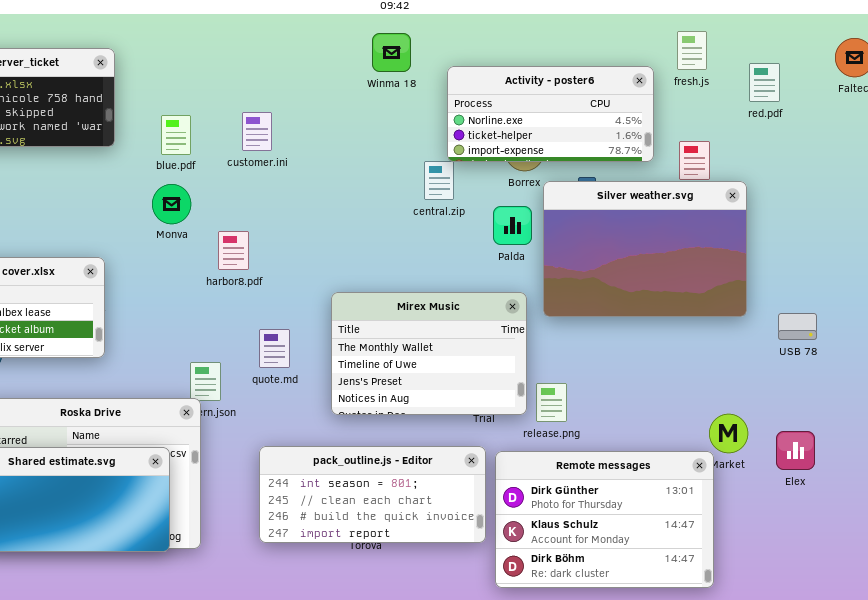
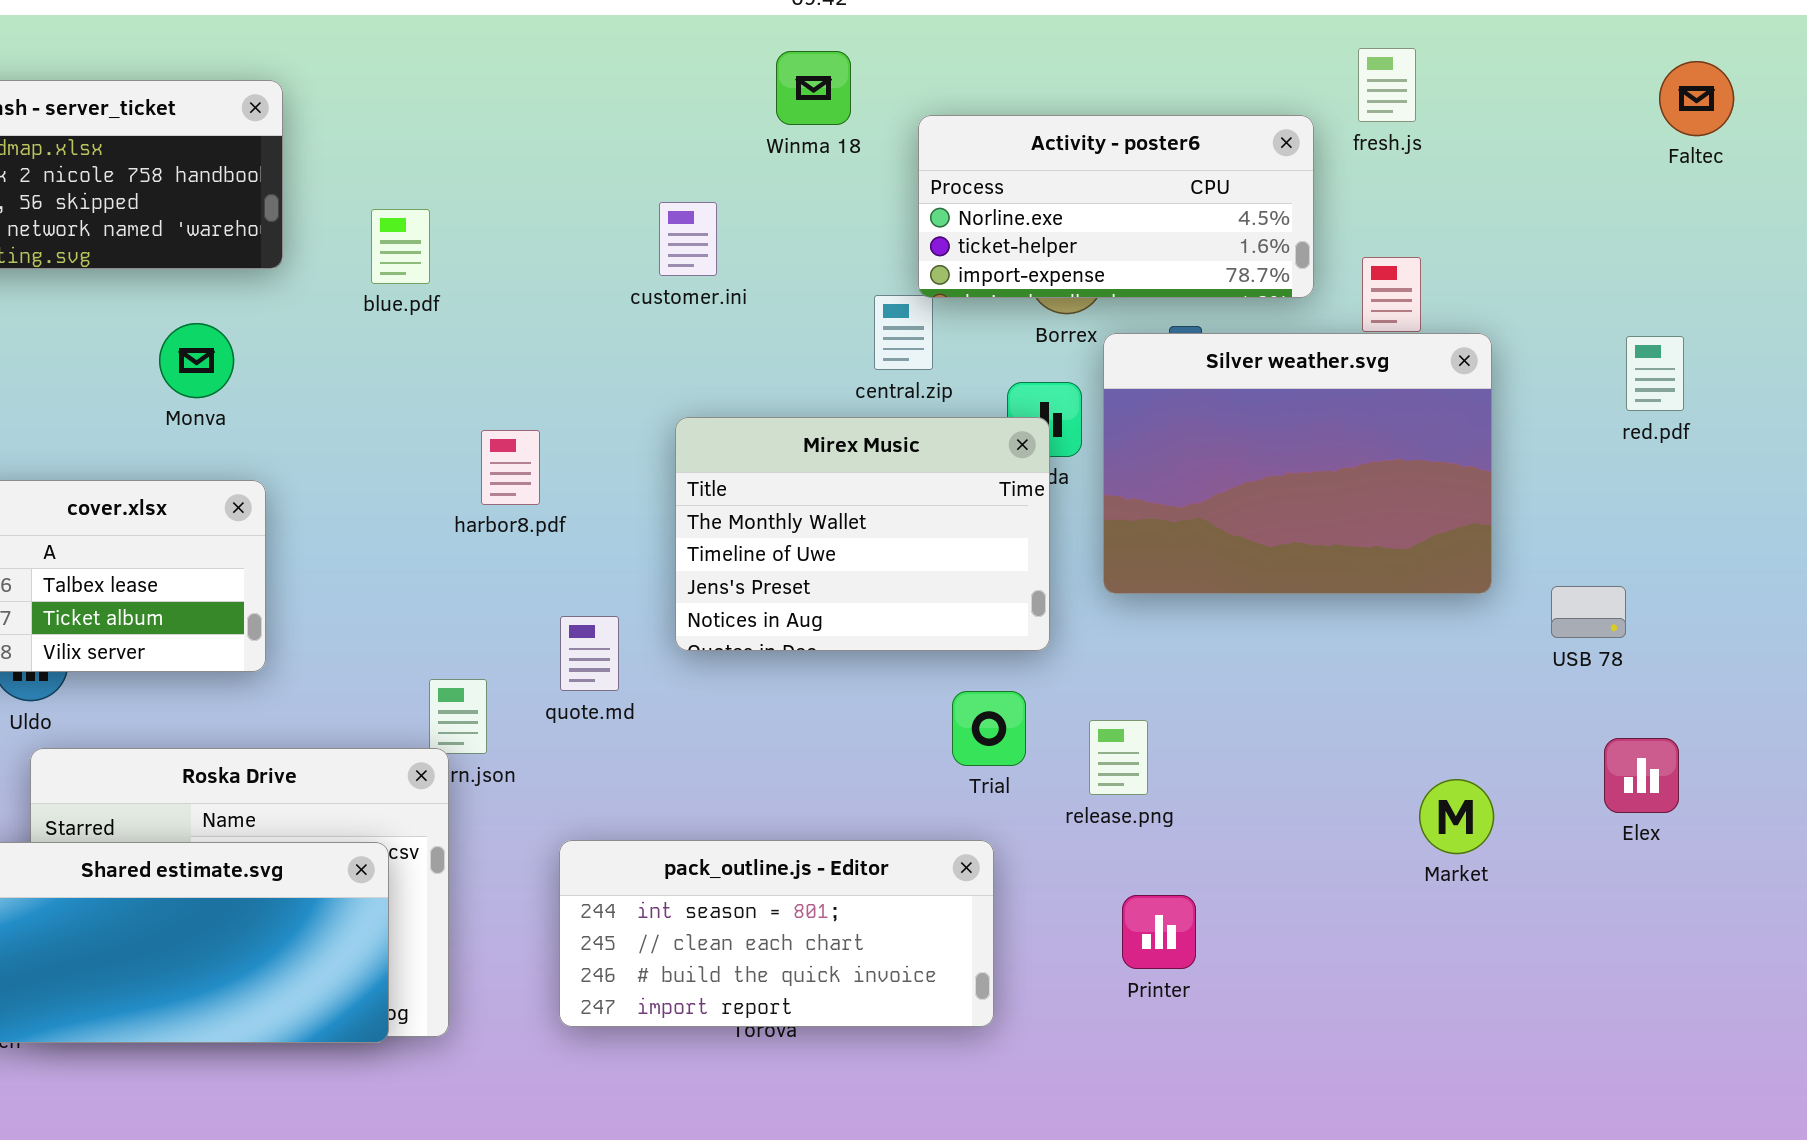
red.pdf: [749,63,780,102] -> [1626,336,1684,411], moved
customer.ini: [242,112,272,151] -> [659,202,717,276], moved
Monva: [152,184,191,224] -> [159,323,234,398], moved
Mirex Music: [331,292,527,415] -> [675,417,1050,651], moved
Elex: [776,431,815,470] -> [1604,738,1679,813], moved
Remote messages: [495,451,714,588] -> none, closed

